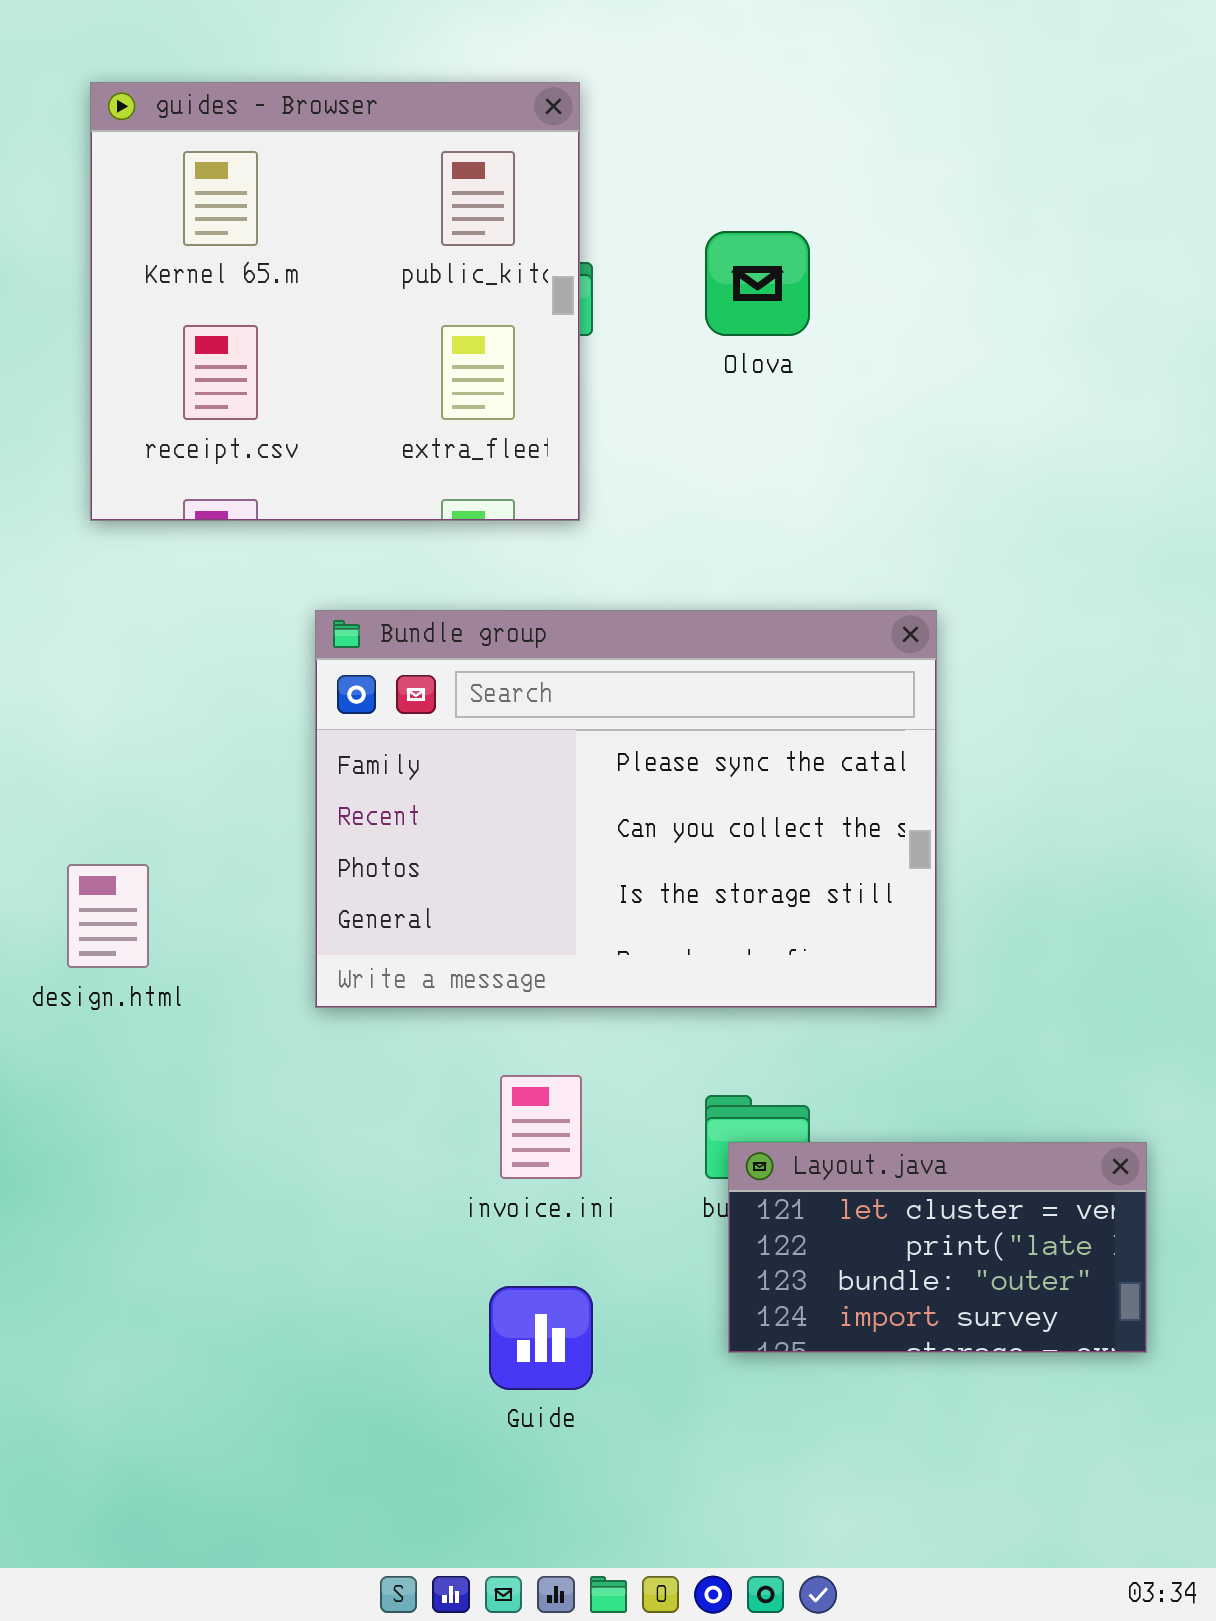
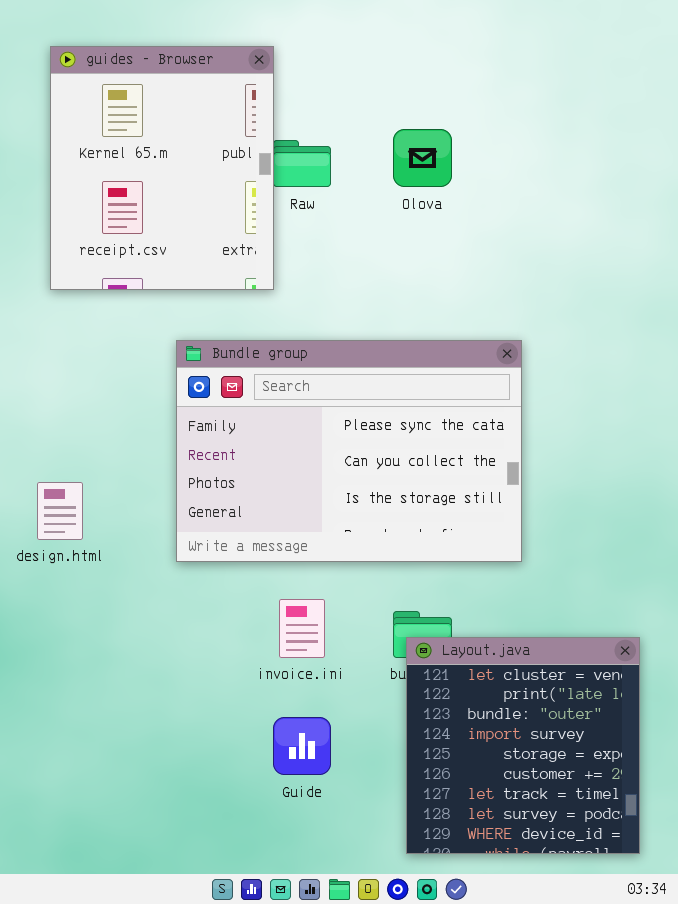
guides - Browser: [90,82,580,521] -> [50,46,274,290], resized
Layout.java: [728,1142,1147,1353] -> [406,637,640,854], resized

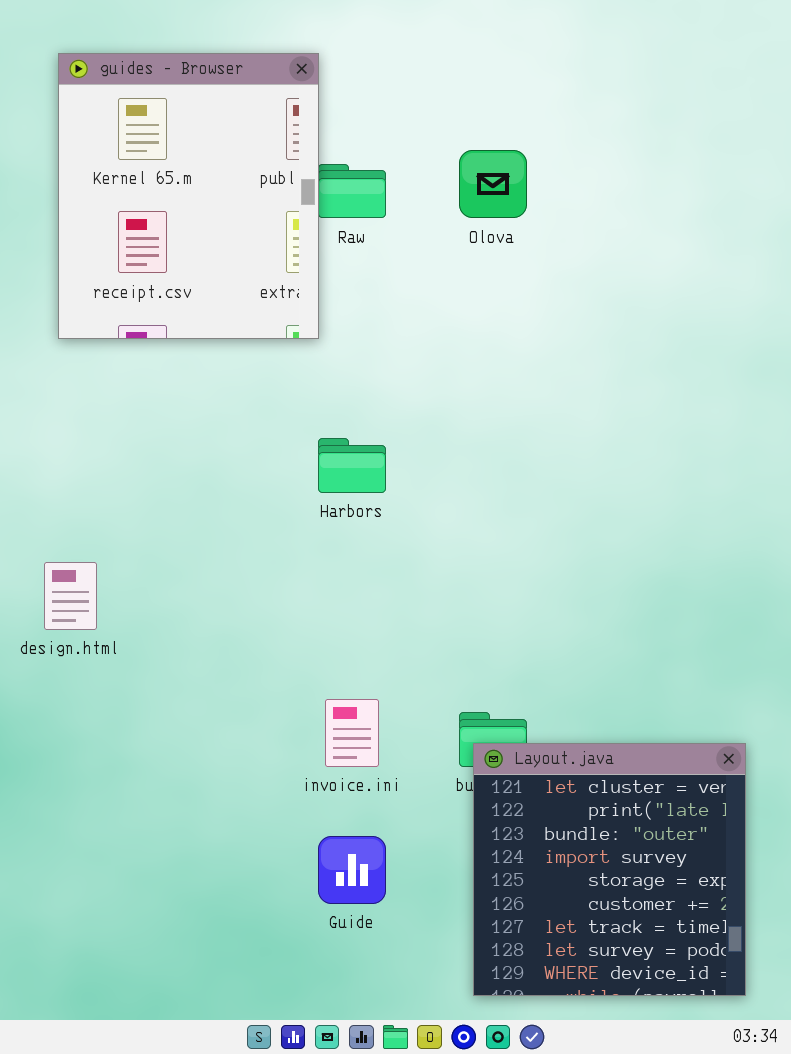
Bundle group: [176,340,522,562] -> none, closed

